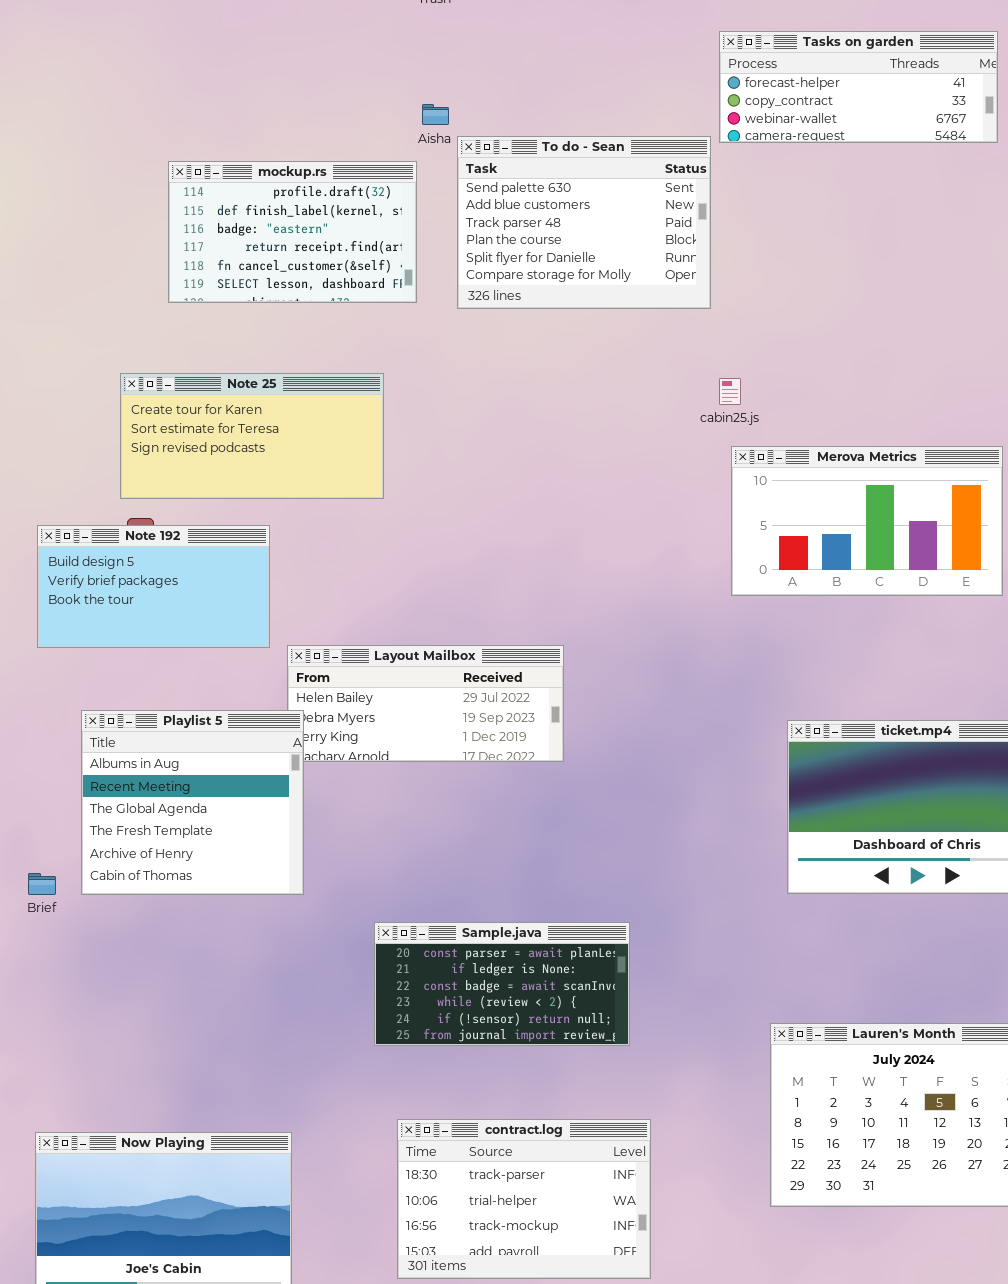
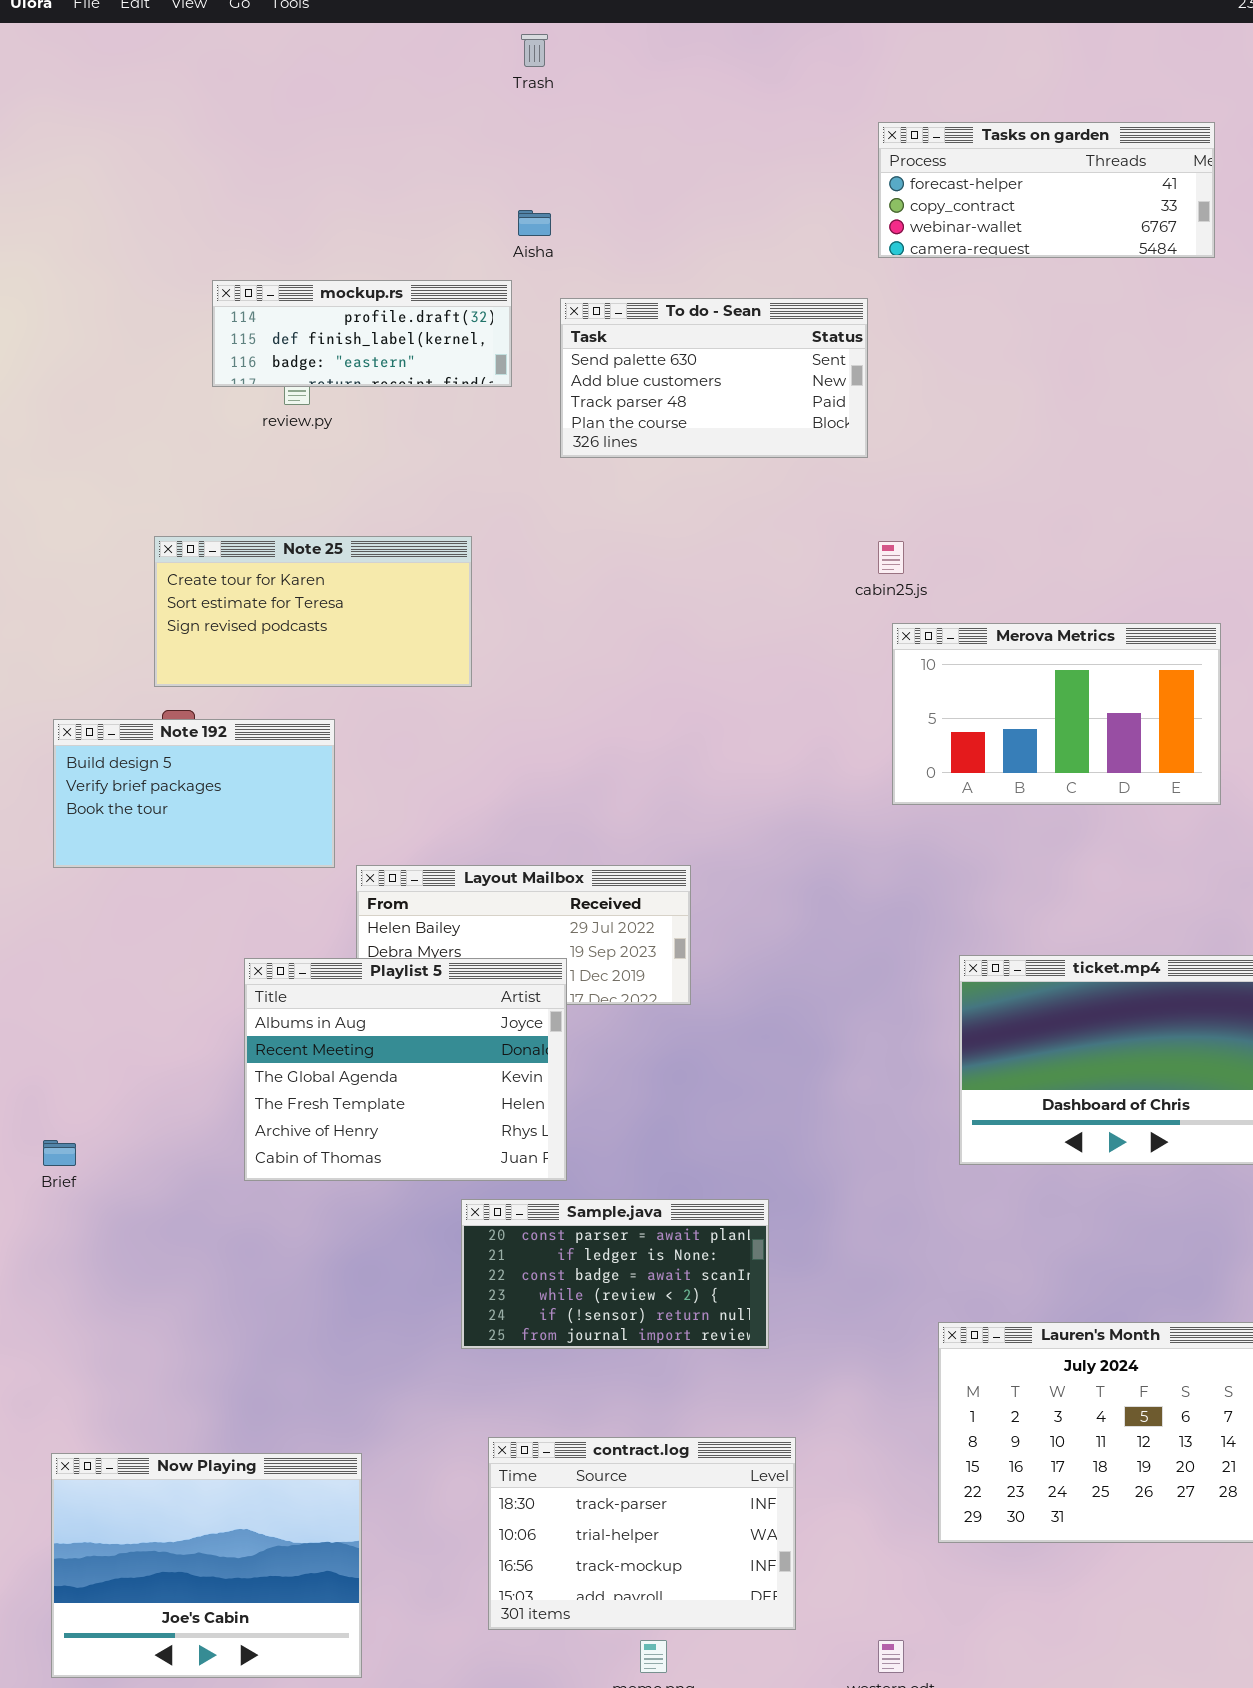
To do - Sean: [457,136,711,309] -> [560,298,868,458], resized
mockup.rs: [168,161,417,303] -> [212,280,512,387], resized
Playlist 5: [81,710,304,895] -> [244,958,567,1181], moved, resized

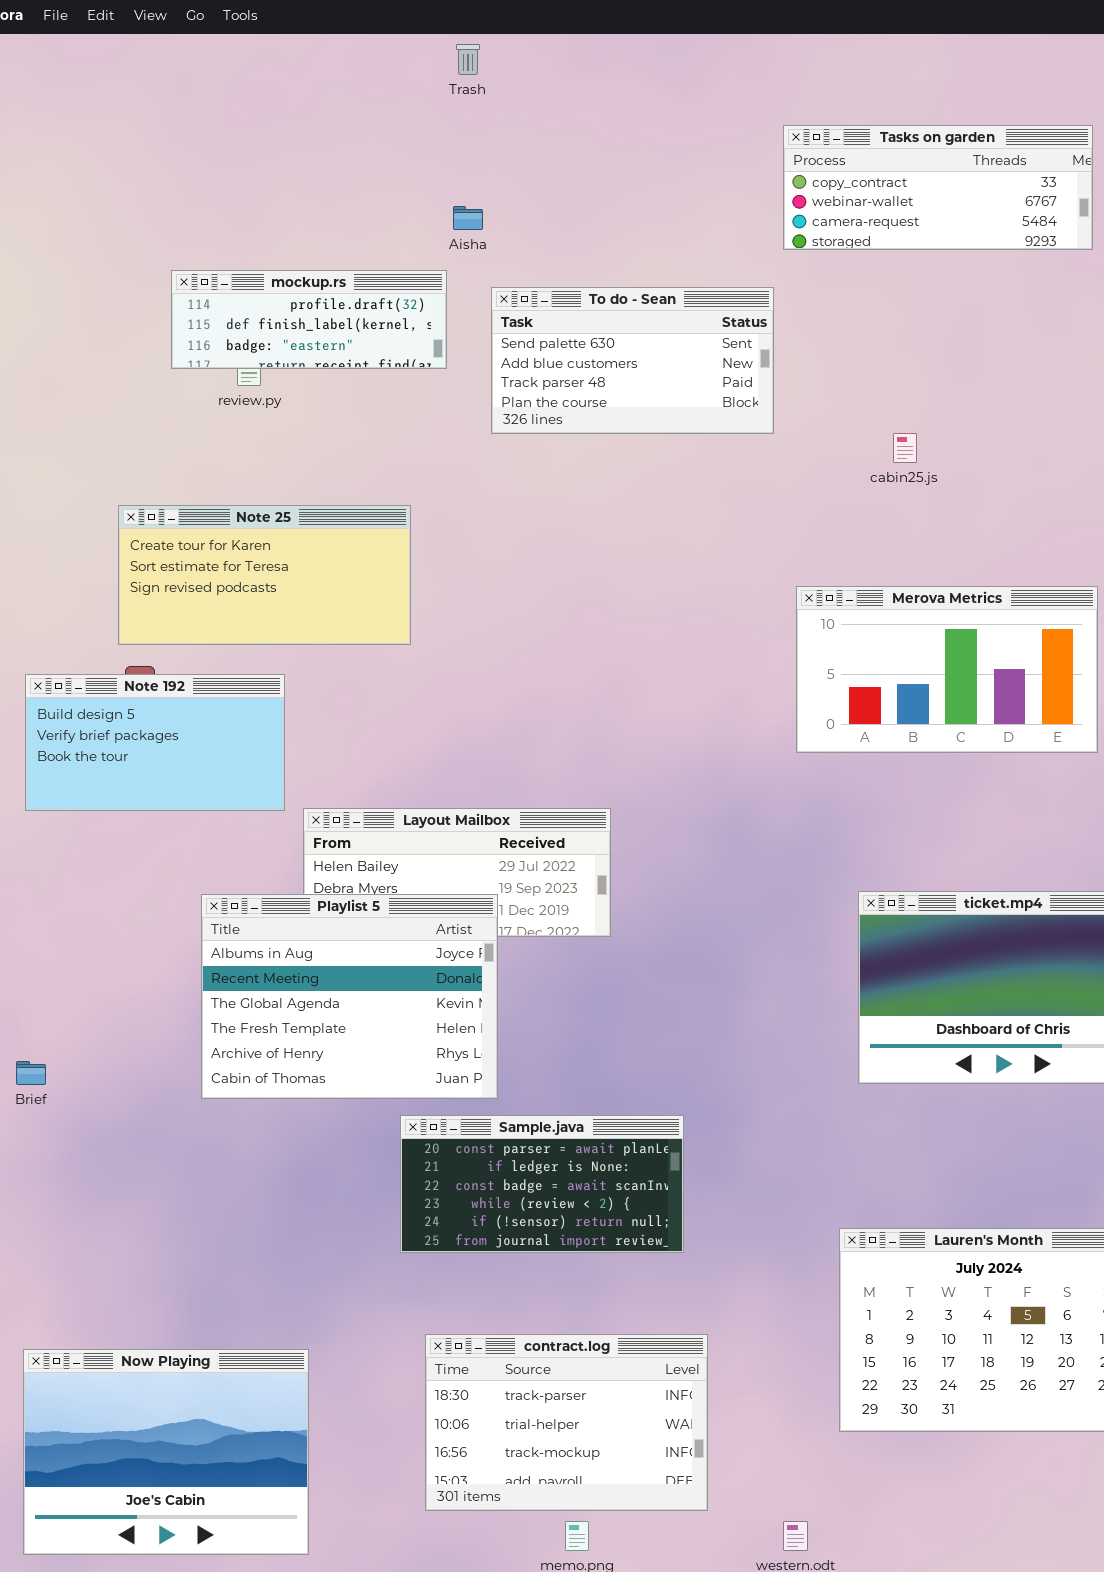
Tasks on garden: [878,122,1215,258] -> [783,125,1093,250], scrolled down 1 row
cabin25.js: [878,541,904,574] -> [893,433,917,463], moved

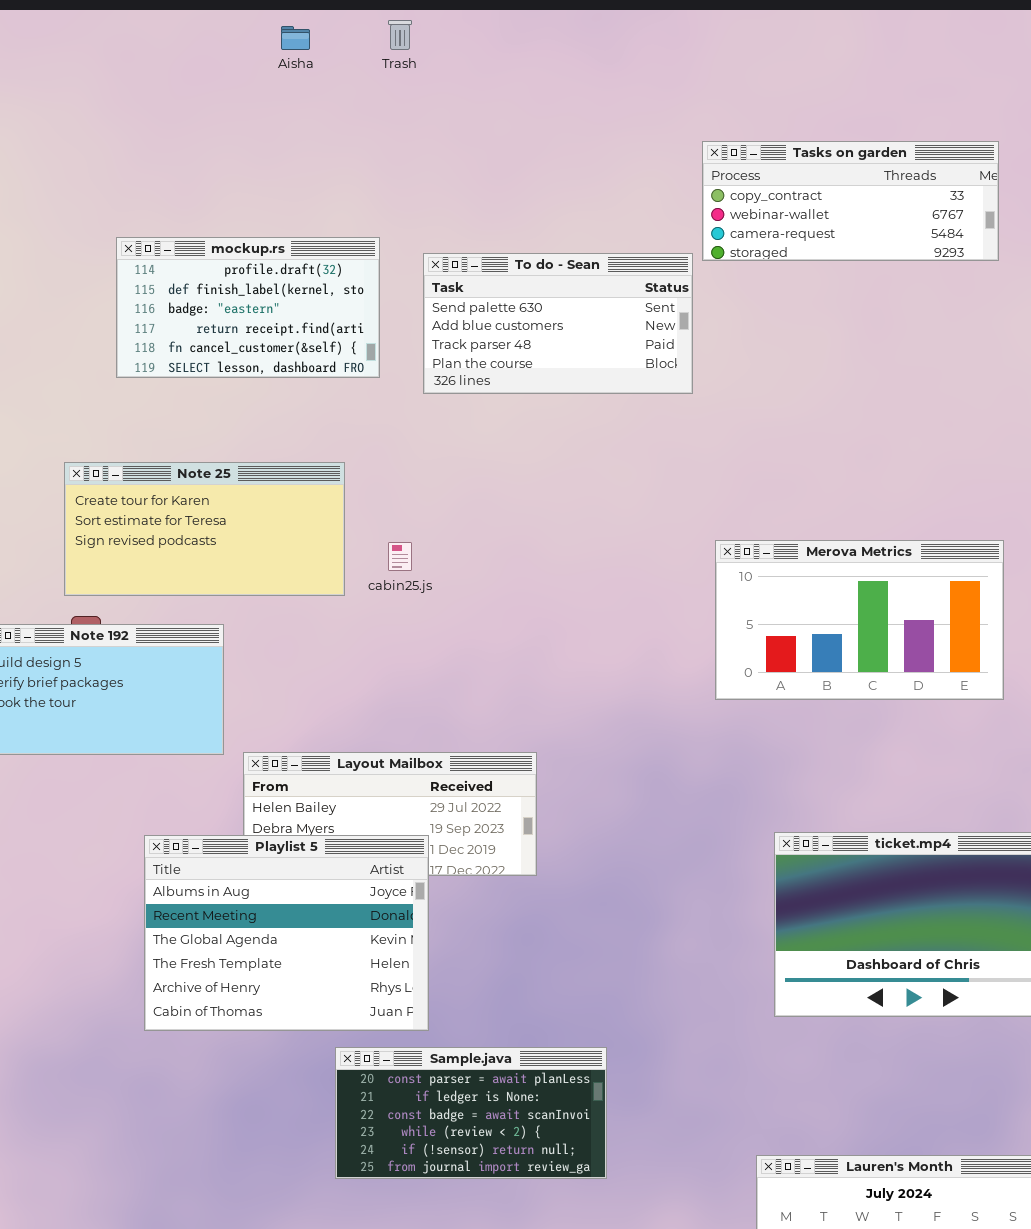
Tasks on garden: [783,125,1093,250] -> [702,141,999,261], moved
Aisha: [453,206,483,230] -> [281,26,310,50], moved
mockup.rs: [171,270,447,369] -> [116,237,380,378], resized
cabin25.js: [893,433,917,463] -> [388,542,412,571], moved

